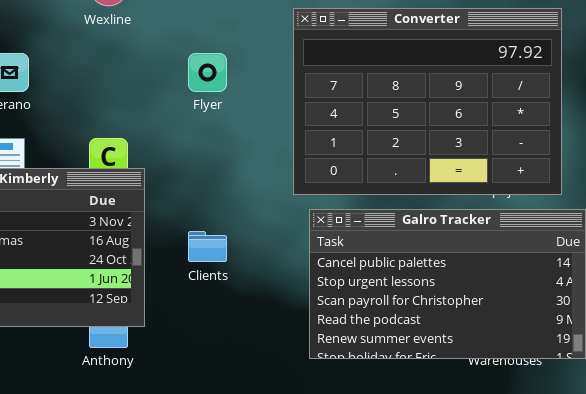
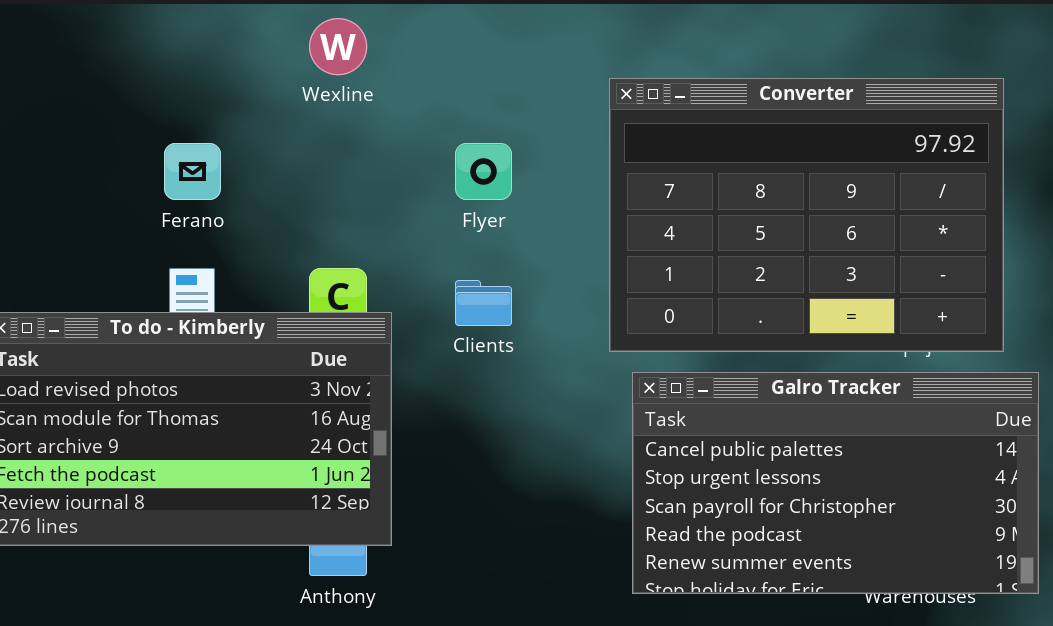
Clients: [188,231,227,262] -> [455,280,512,326], moved

